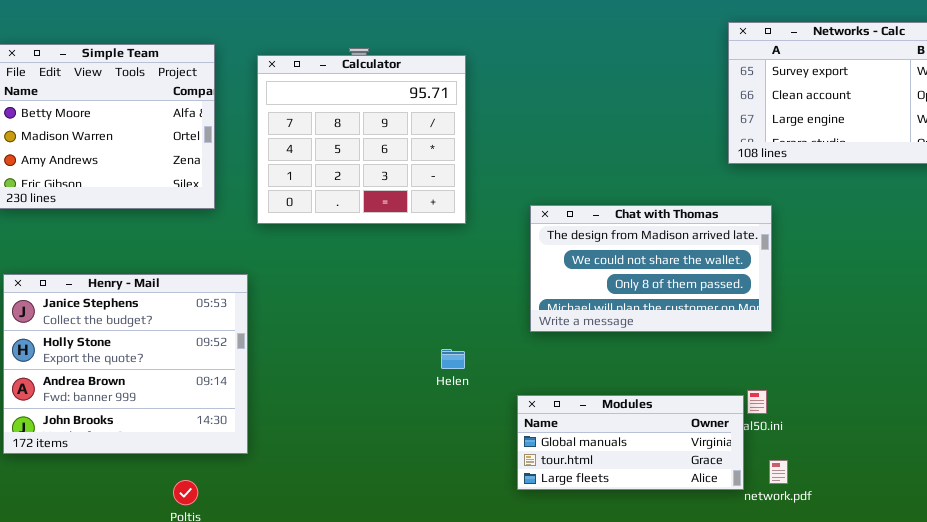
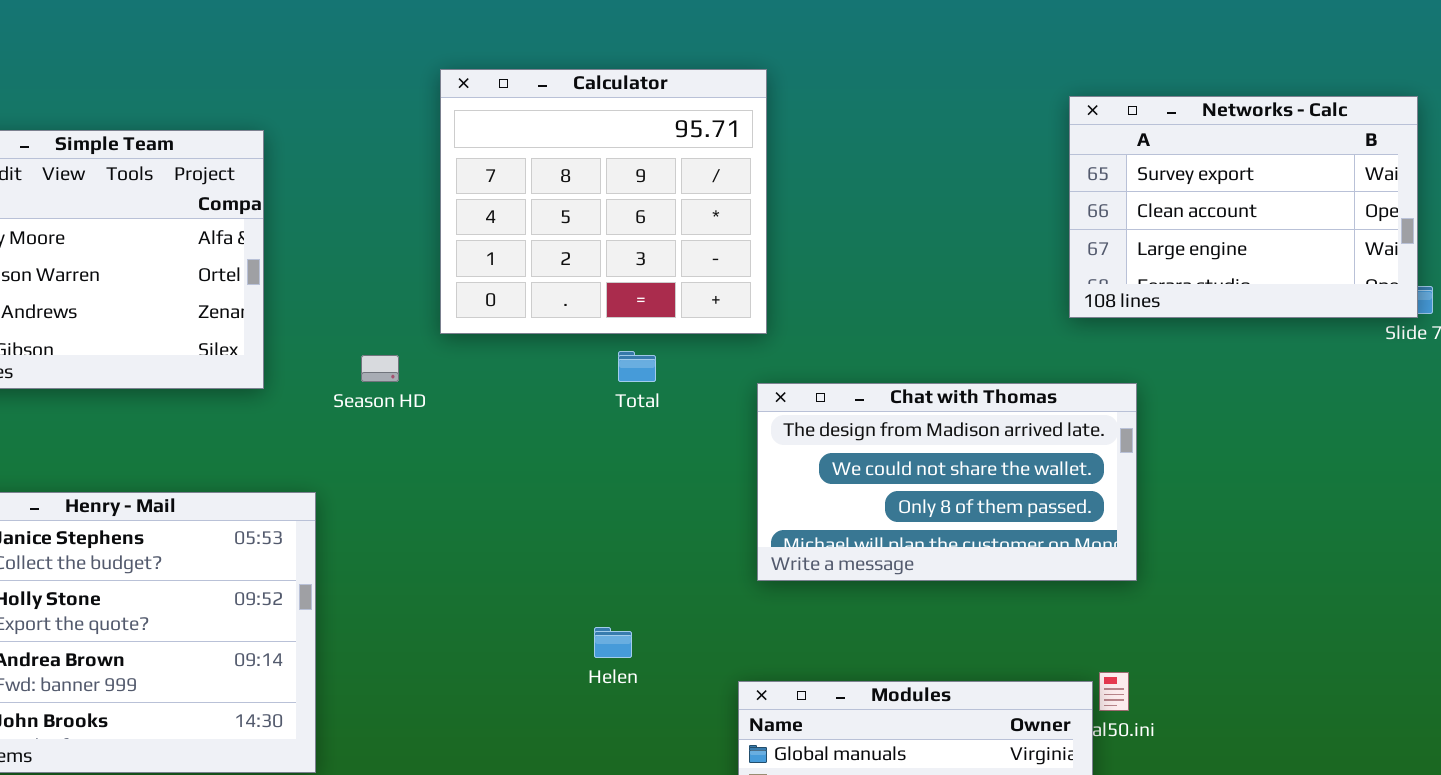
Calculator: [257,55,466,224] -> [440,69,767,334], moved
Helen: [441,349,465,369] -> [594,627,632,658], moved

